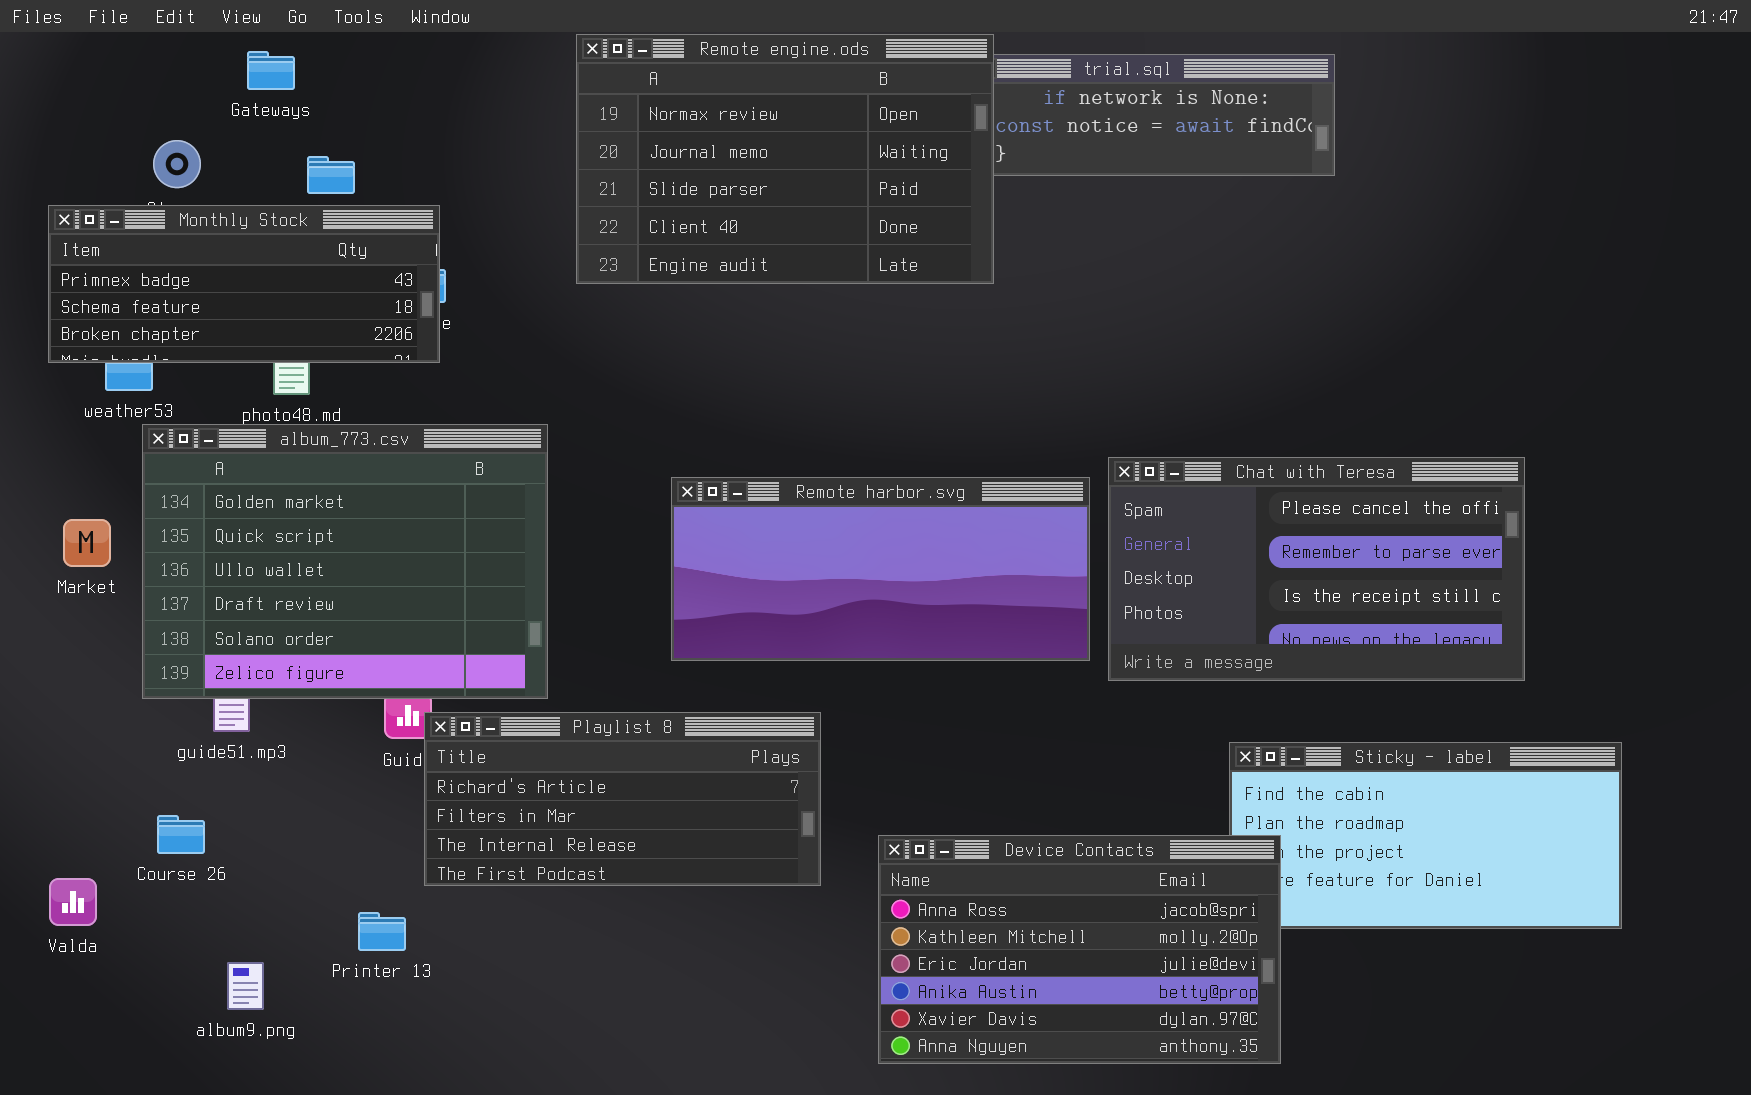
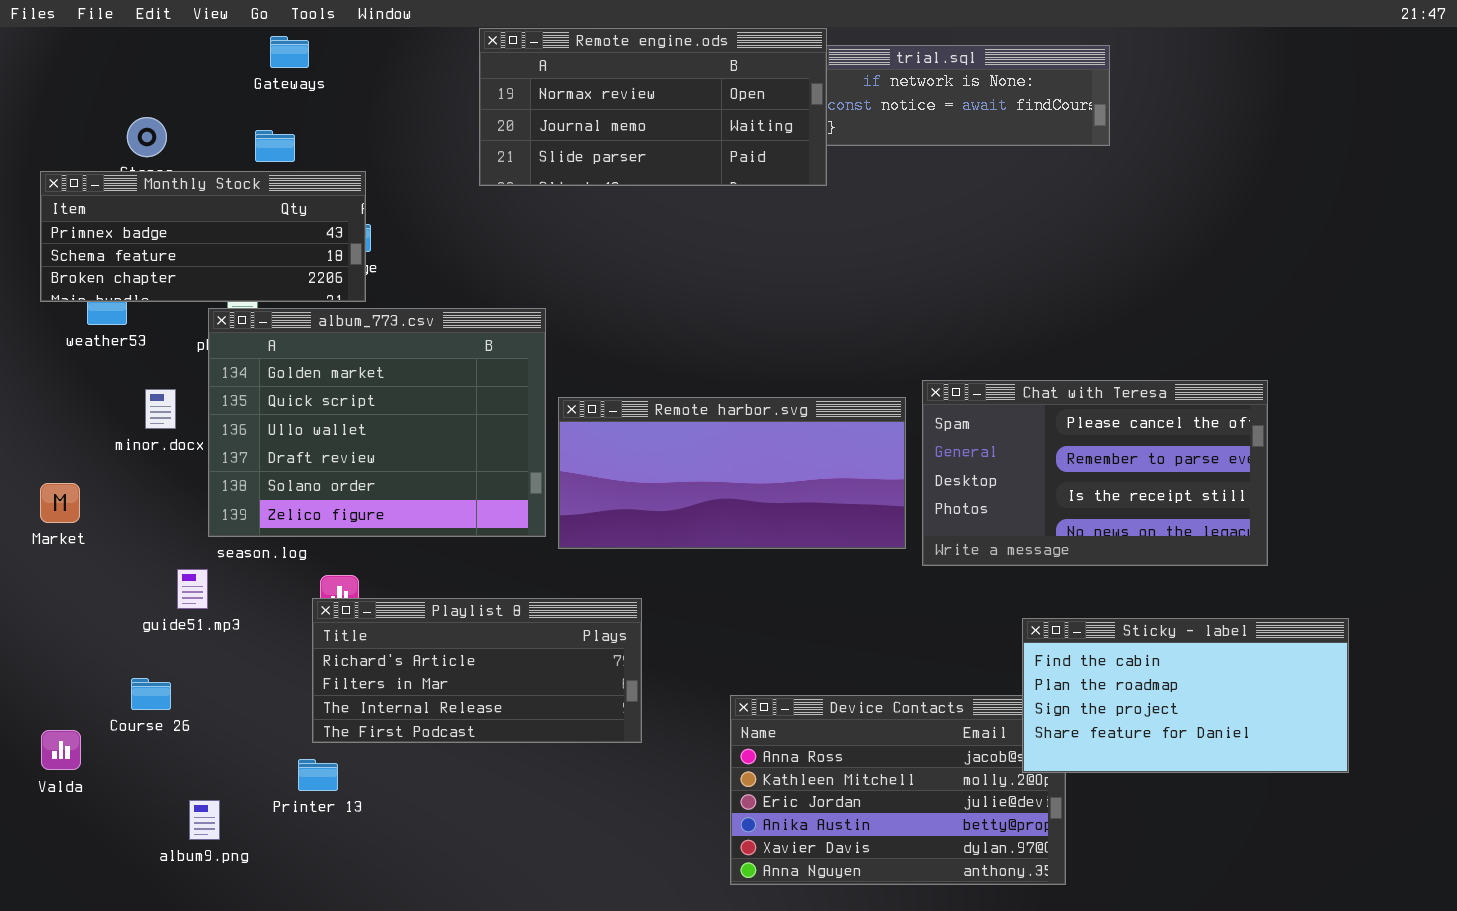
Remote engine.ods: [576,34,994,284] -> [479,28,827,186], resized
Gateways: [247,51,295,90] -> [270,36,309,68], moved
album_773.csv: [142,424,548,699] -> [208,308,546,537], moved
Market: [63,519,111,567] -> [40,483,80,523], moved
Playlist 8: [424,712,821,886] -> [312,598,642,743], moved
Sticky - label: [1229,742,1622,929] -> [1022,618,1349,773], raised

